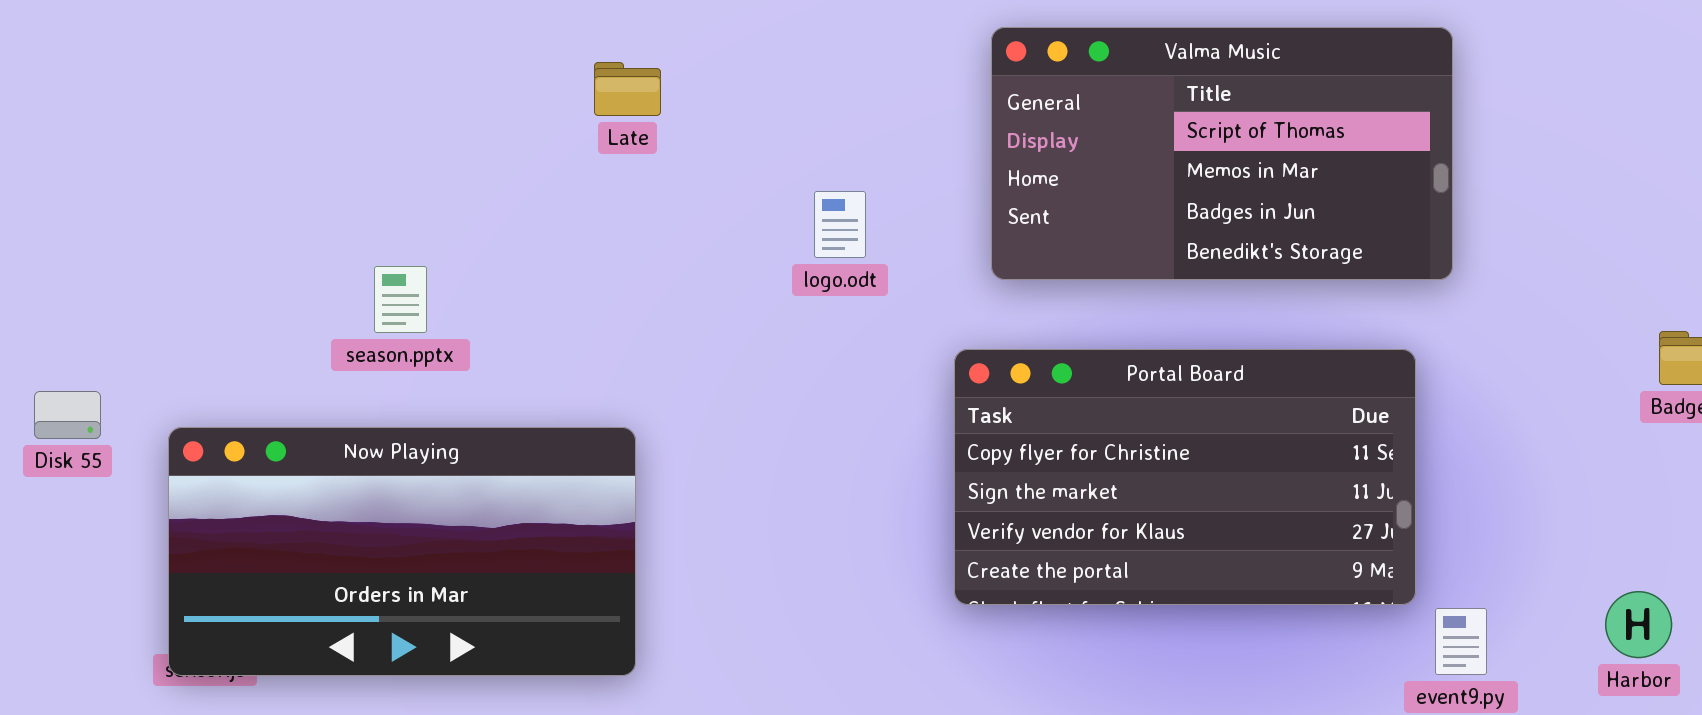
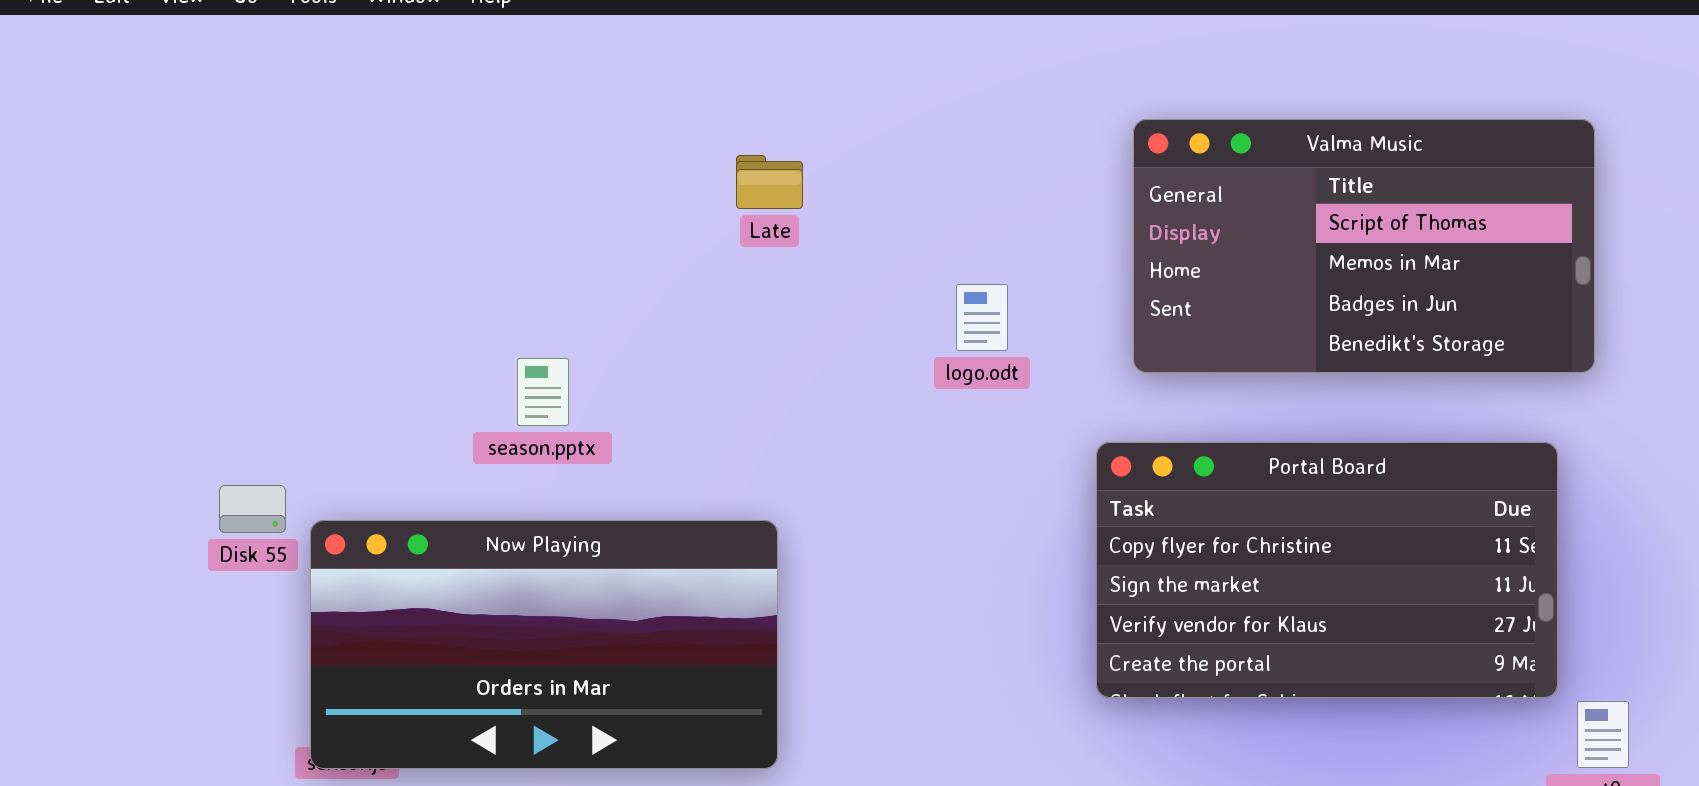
Disk 55: [34,391,101,439] -> [219,485,286,533], moved

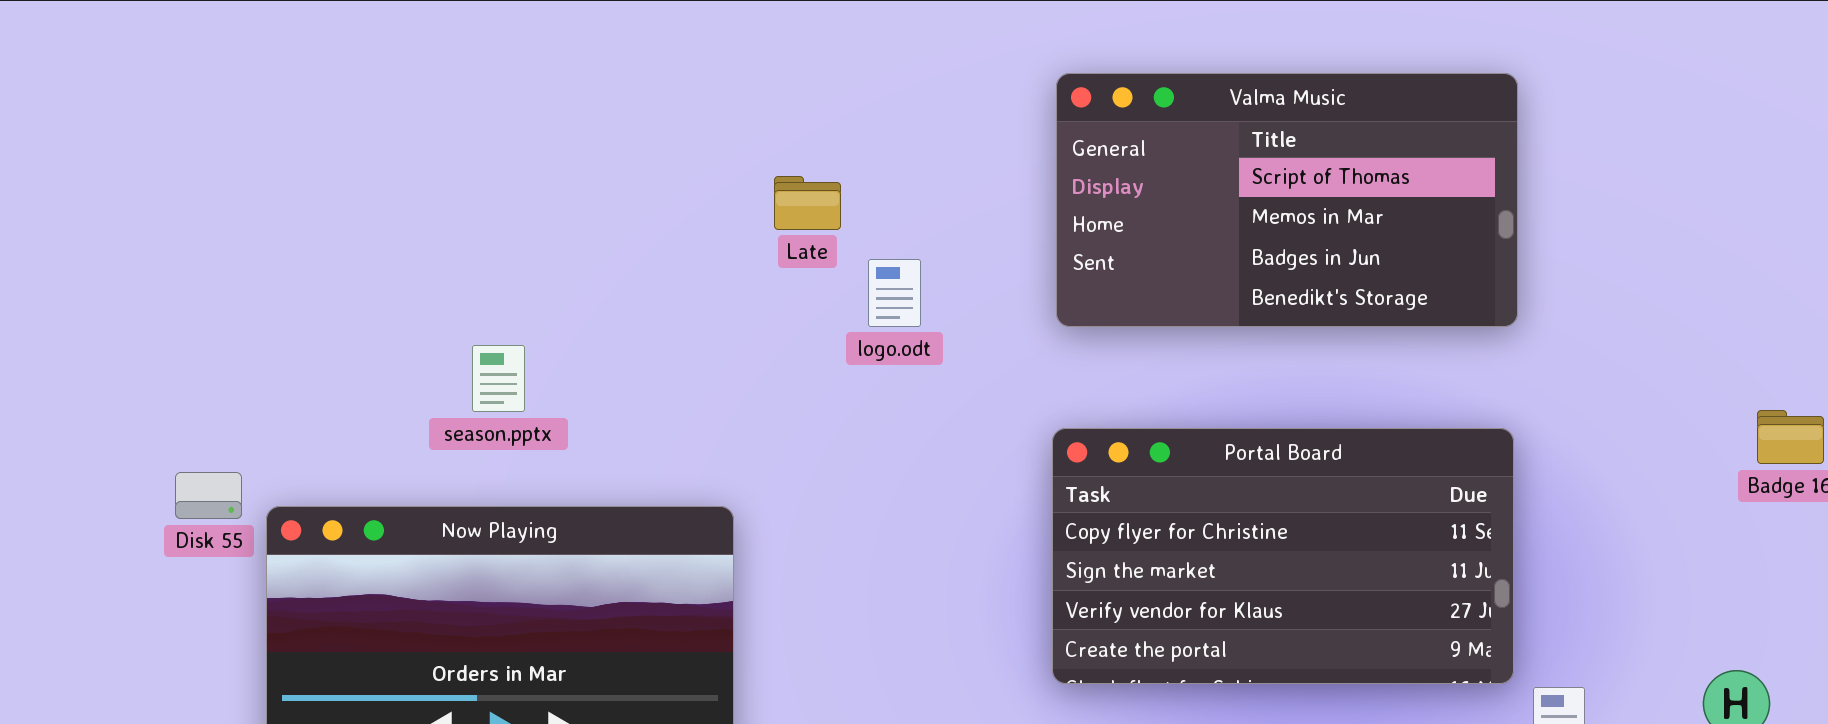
Valma Music: [1133,119,1595,373] -> [1056,73,1518,327], moved
Late: [736,155,803,209] -> [774,176,841,230], moved
logo.odt: [956,284,1008,351] -> [868,259,921,327], moved

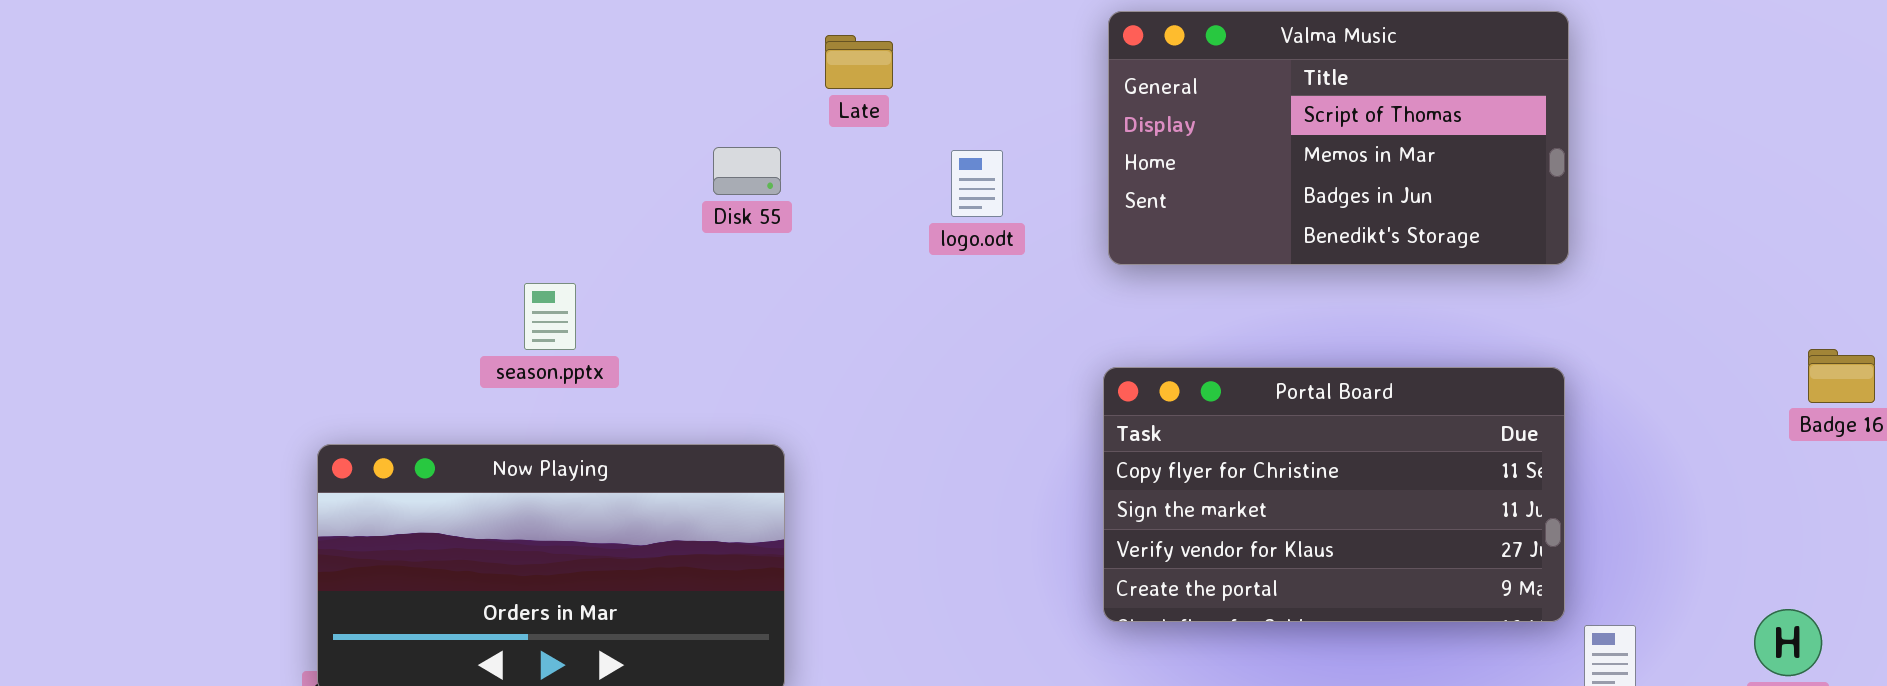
Late: [774,176,841,230] -> [825,35,893,89], moved
logo.odt: [868,259,921,327] -> [951,150,1003,217], moved
Disk 55: [175,472,242,519] -> [713,147,781,195], moved

